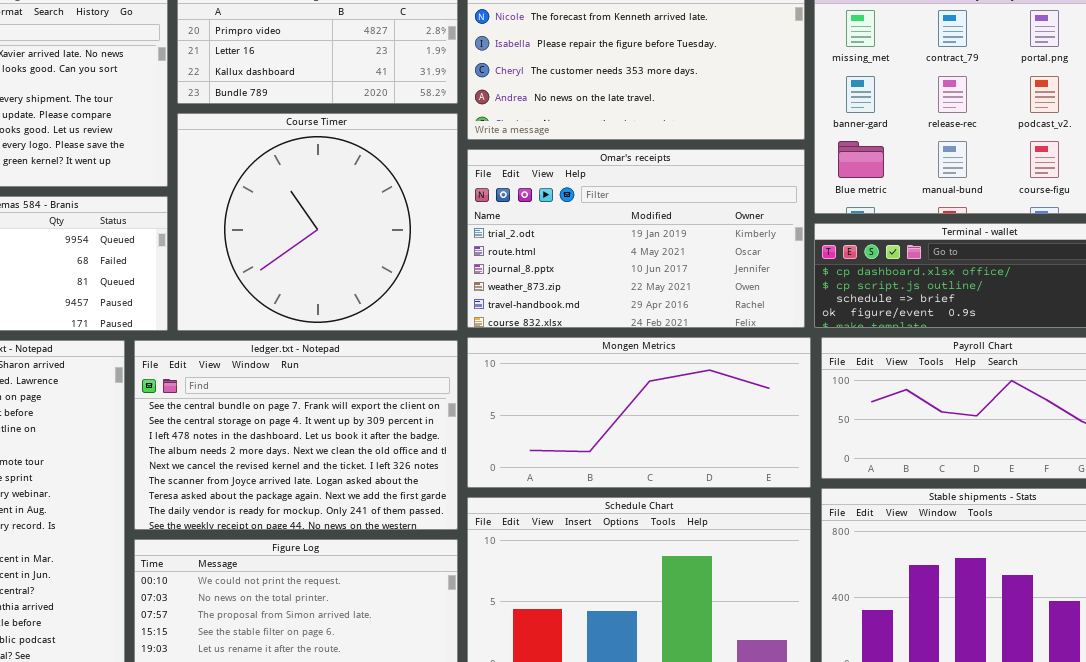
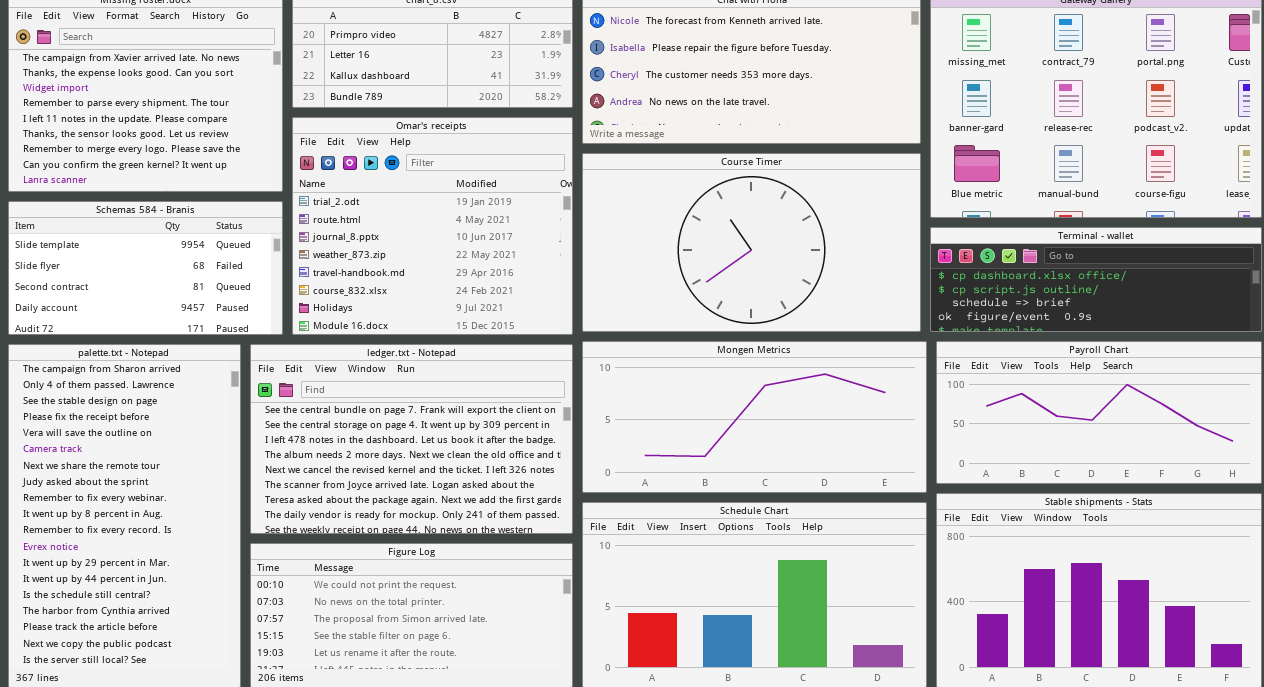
Course Timer: [177,113,458,331] -> [582,153,921,332], moved, resized
Omar's receipts: [467,149,805,328] -> [292,117,573,335], moved, resized

